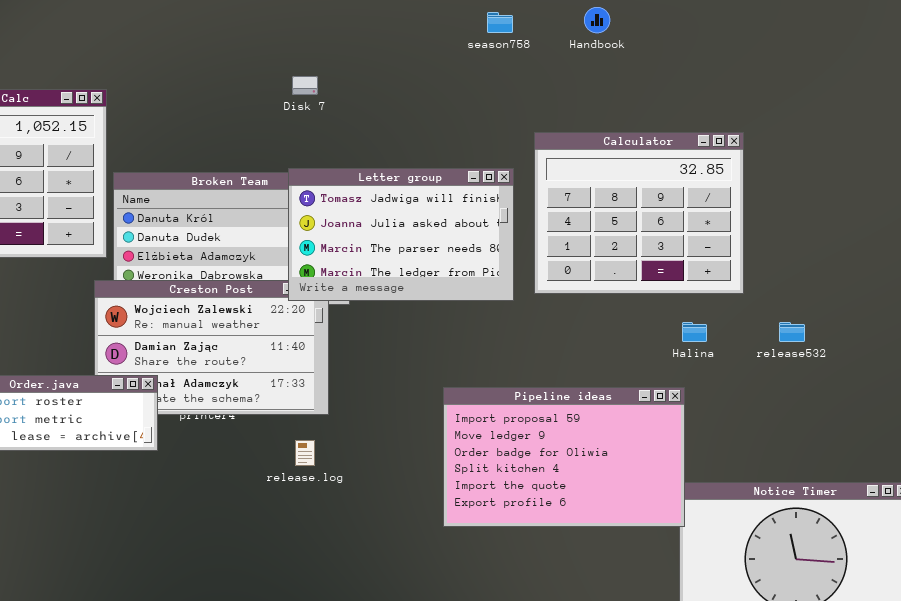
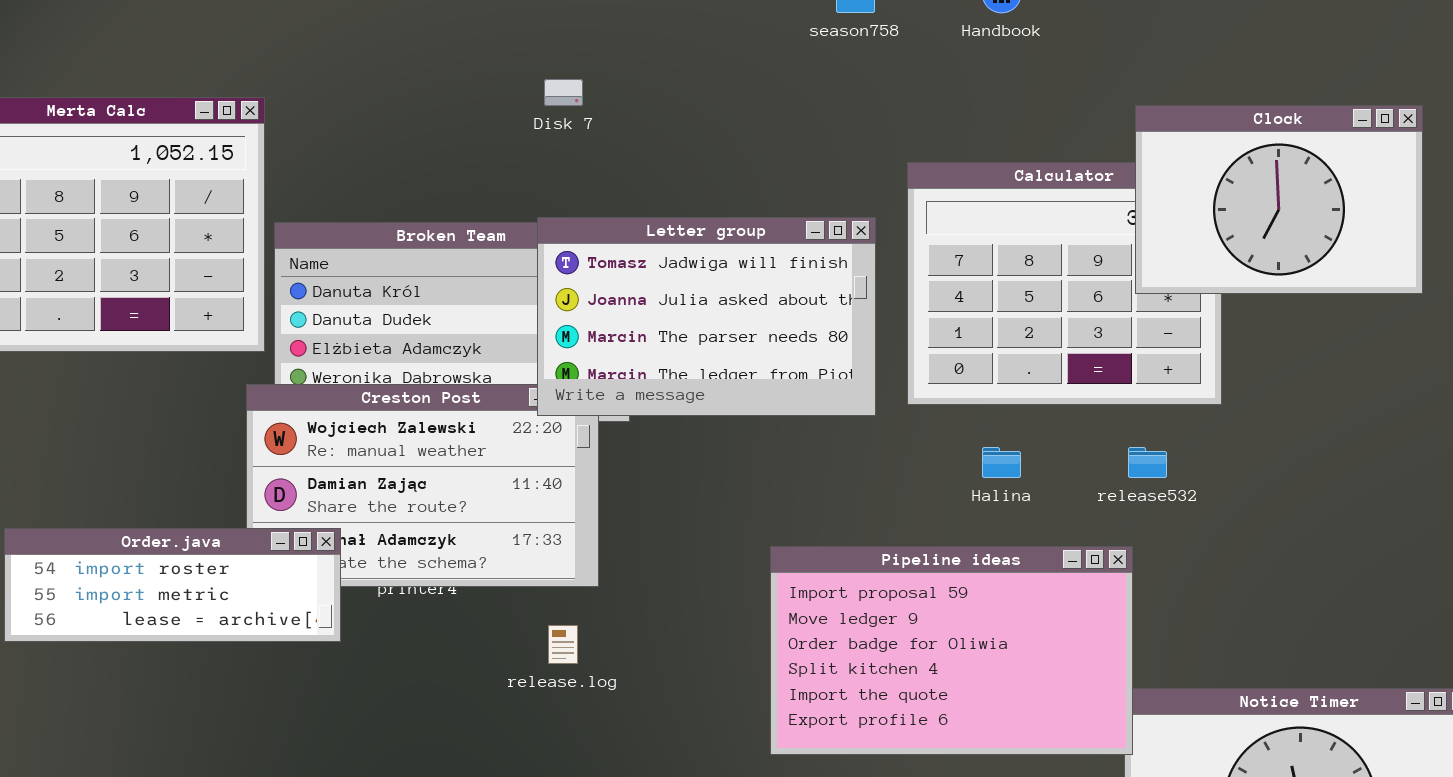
Clock: none -> [1135,105,1423,294], opened
Halina: [682,322,707,342] -> [982,447,1021,478], moved
release532: [779,322,805,342] -> [1128,447,1167,478], moved

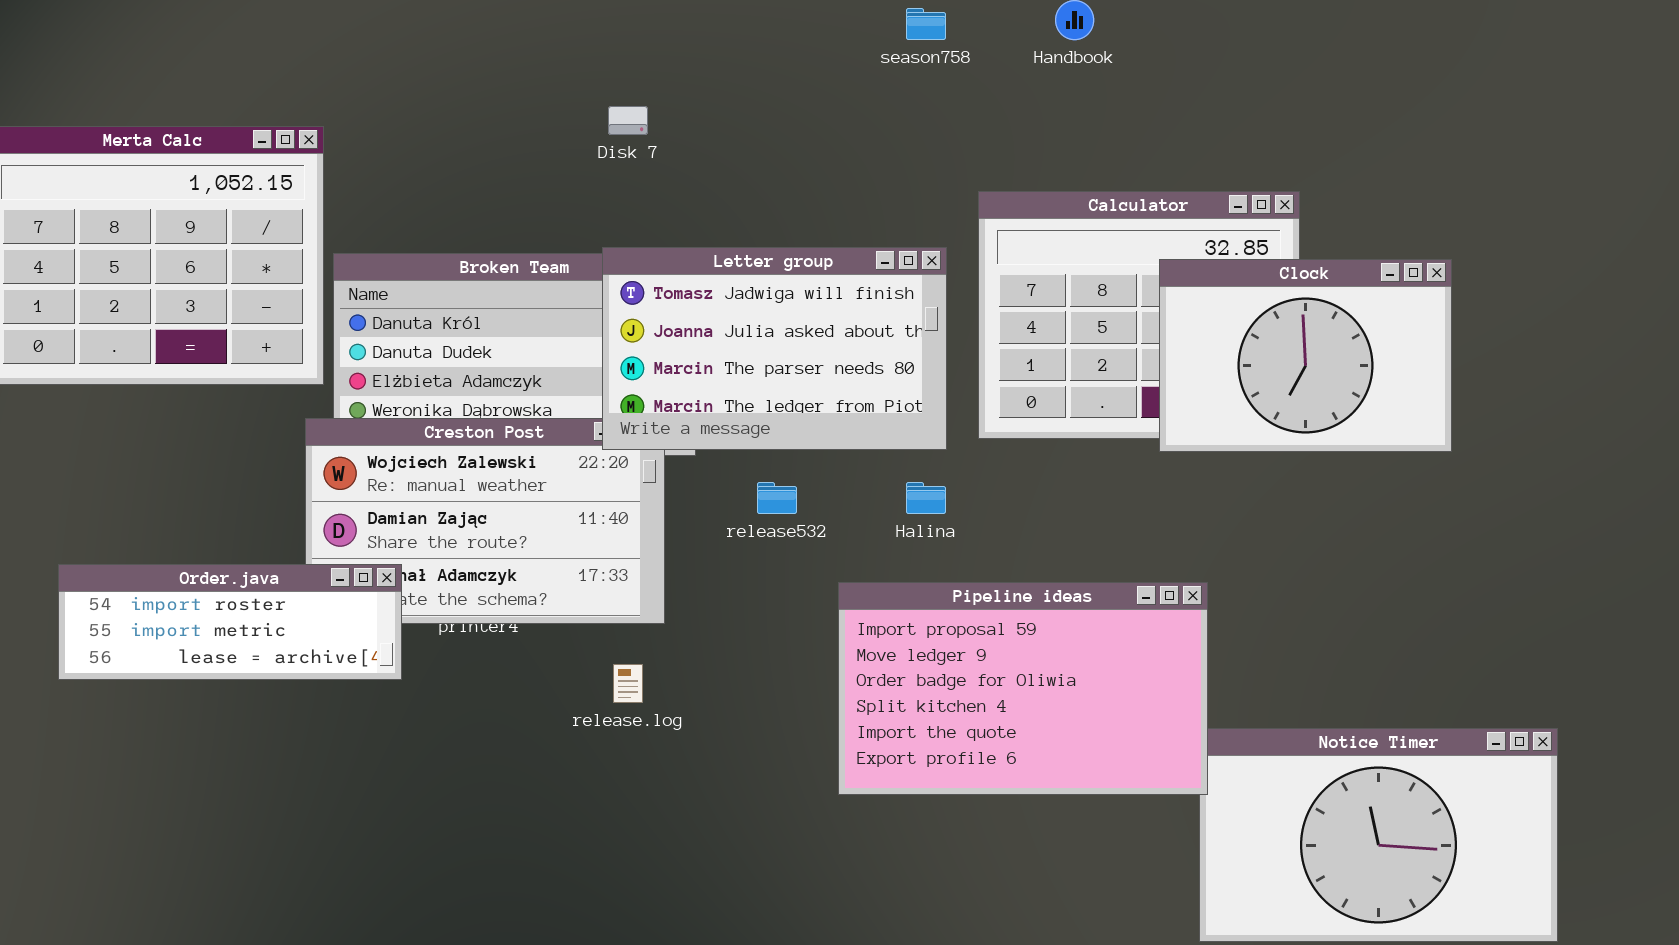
Clock: [1135,105,1423,294] -> [1159,259,1452,452], moved
Halina: [982,447,1021,478] -> [906,482,946,514], moved
release532: [1128,447,1167,478] -> [757,482,797,514], moved

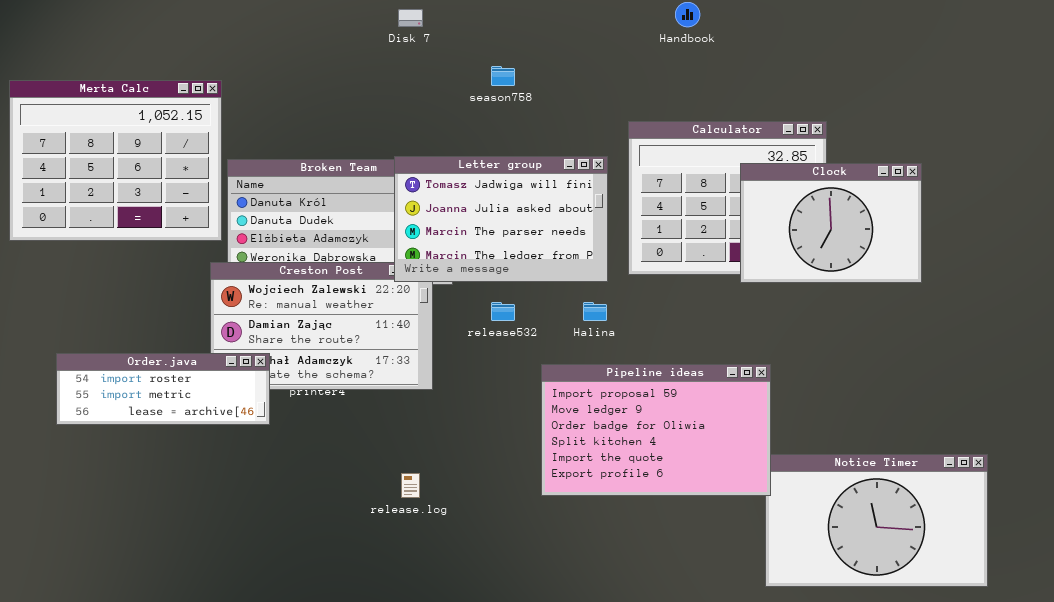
season758: [906,8,946,40] -> [491,66,515,86], moved
Disk 7: [608,106,648,135] -> [398,9,423,27], moved
release.log: [613,664,643,703] -> [401,473,420,498], moved

